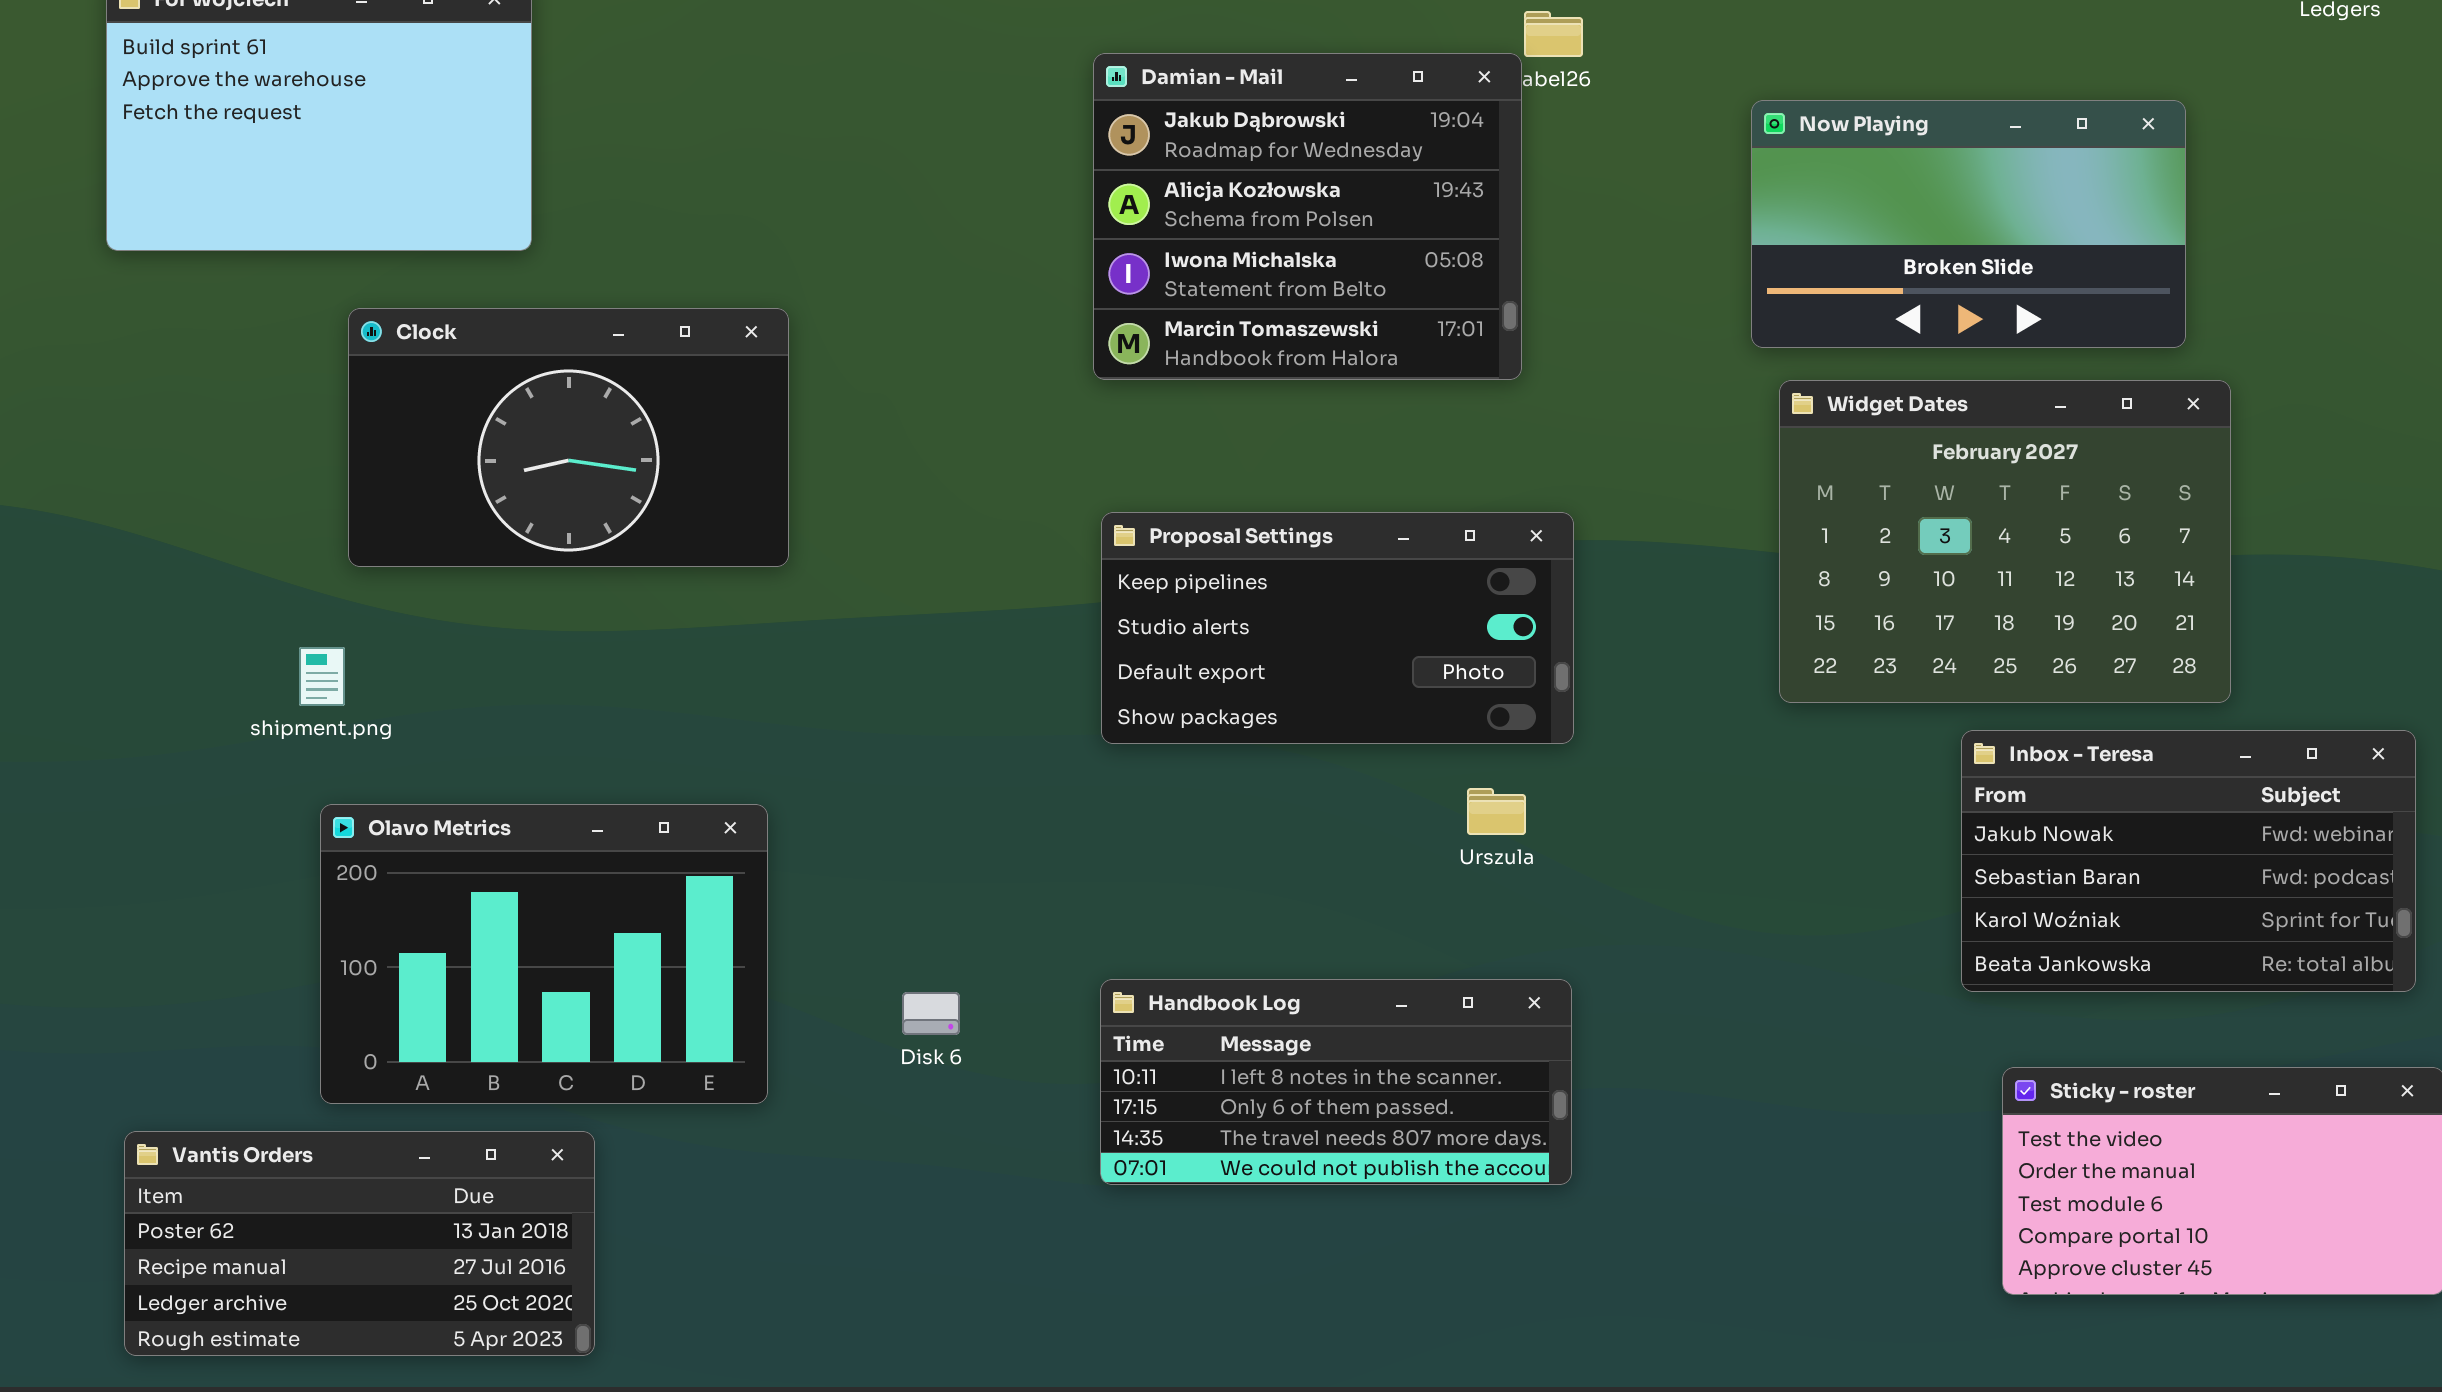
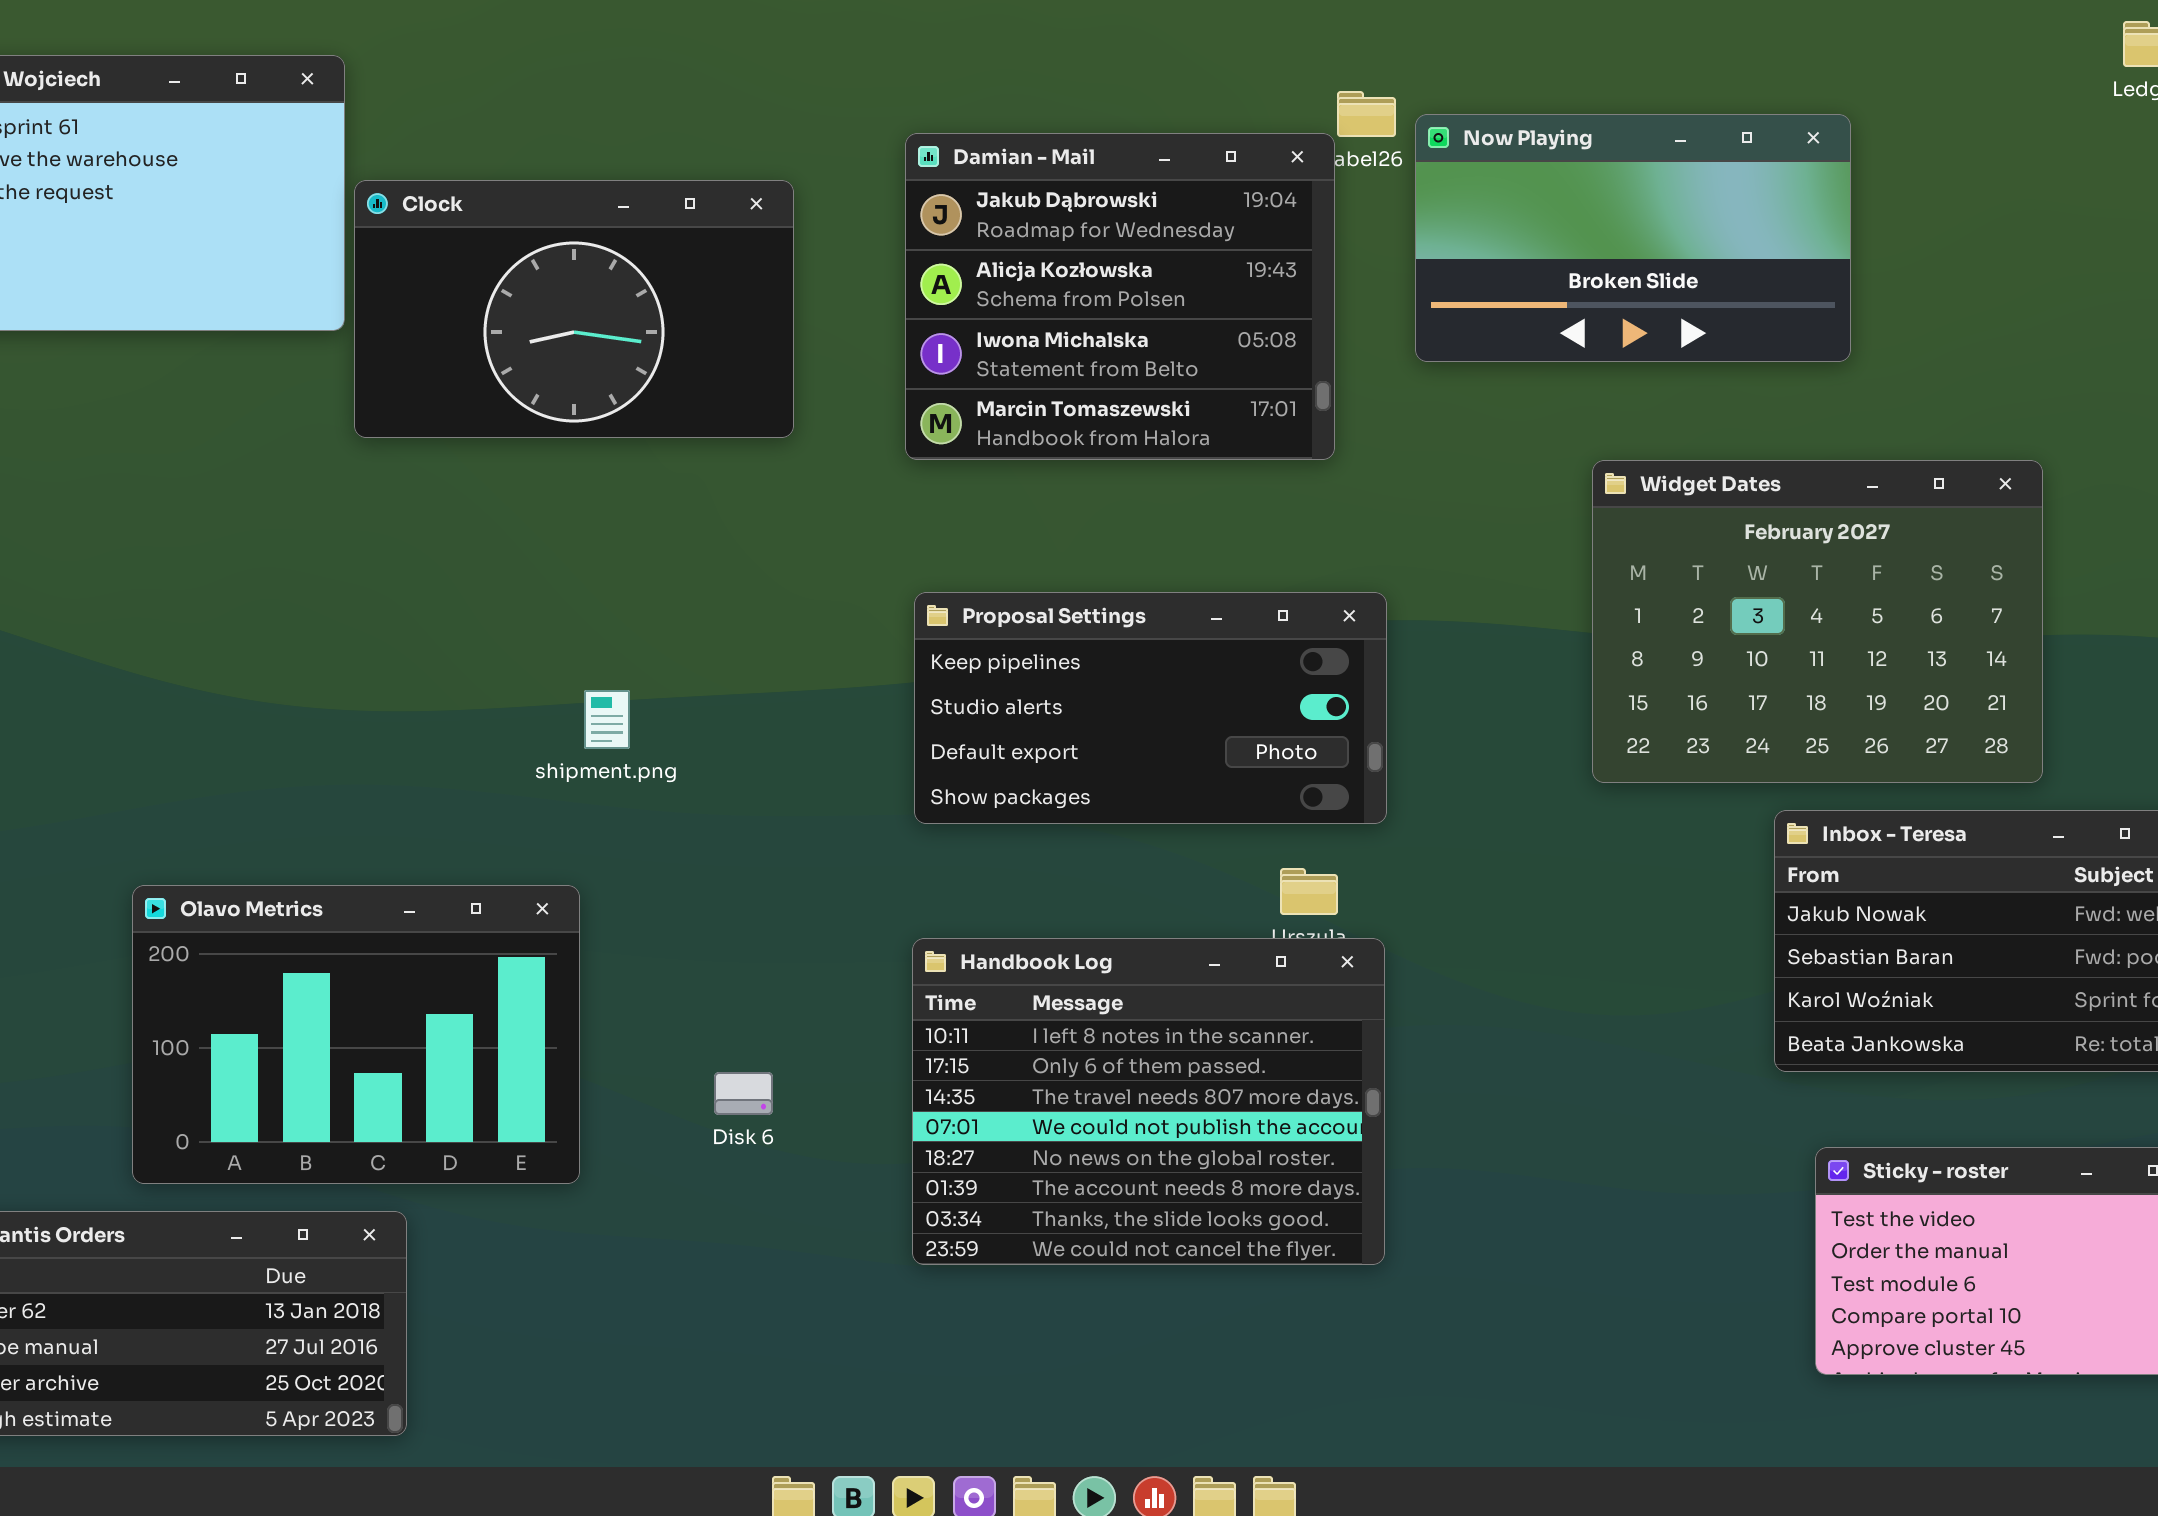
Now Playing: [1751,100,2186,348] -> [1415,114,1851,362], moved
Clock: [348,308,789,567] -> [354,180,794,438], moved
shipment.png: [299,647,345,706] -> [584,690,630,749], moved
Handbook Log: [1100,979,1572,1185] -> [912,938,1385,1265], resized

